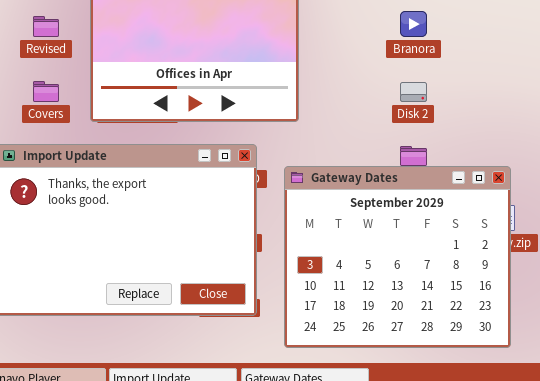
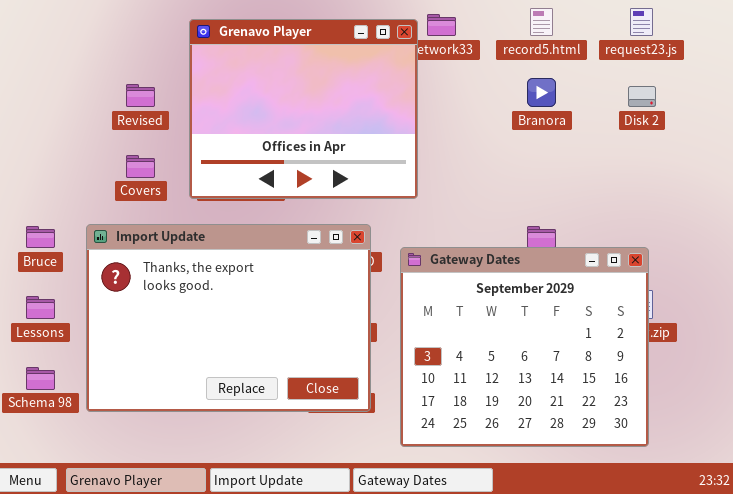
Disk 2: [400,82,427,102] -> [628,86,656,107], moved

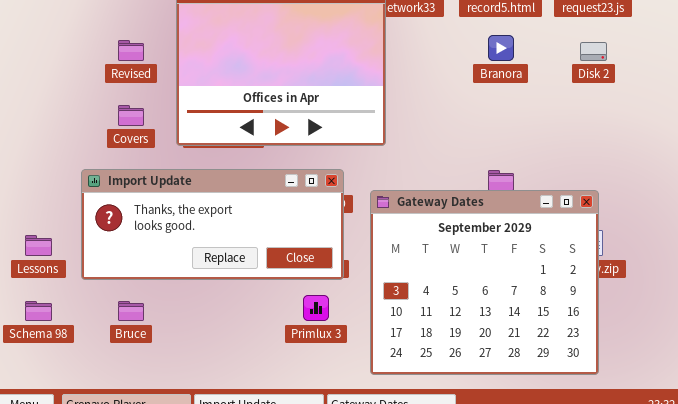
Import Update: [86,224,371,412] -> [81,169,344,280], resized
Bruce: [26,226,55,248] -> [118,301,144,321], moved

